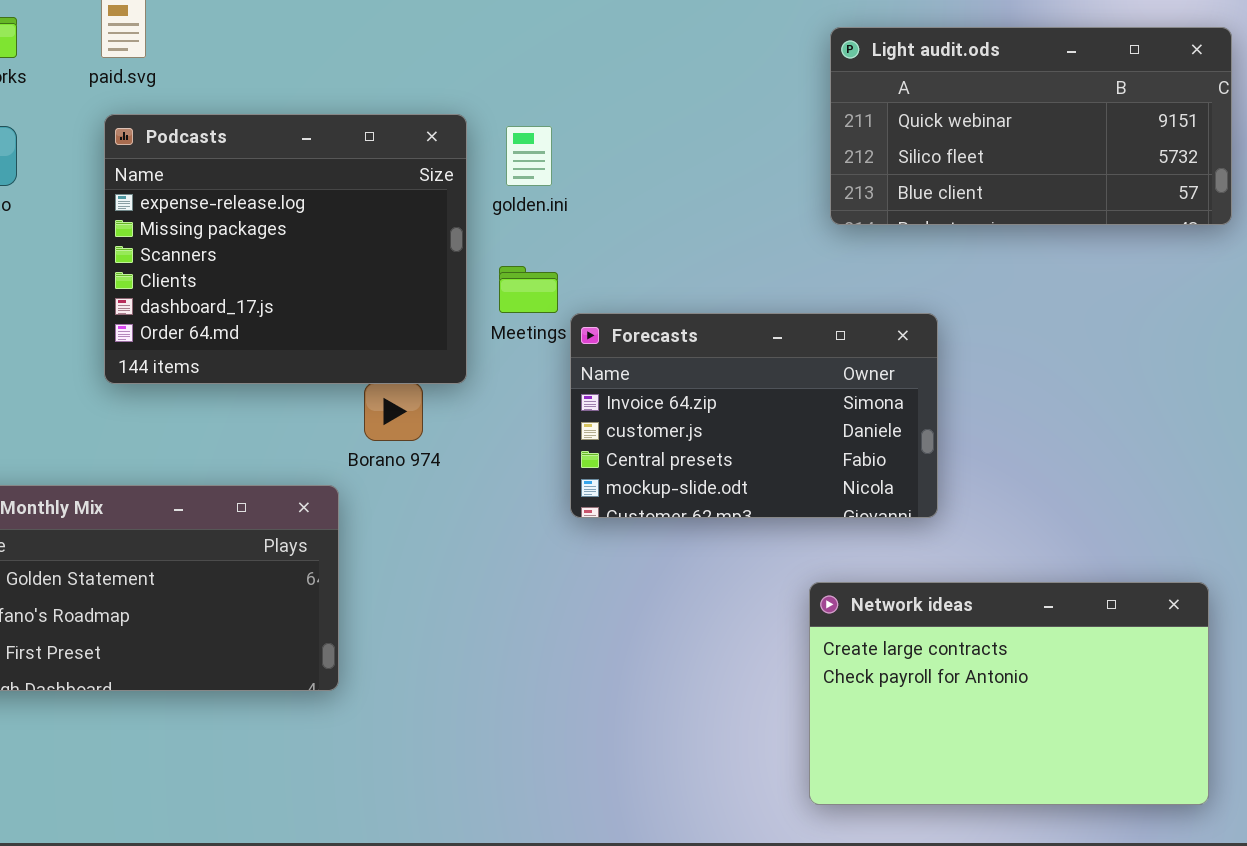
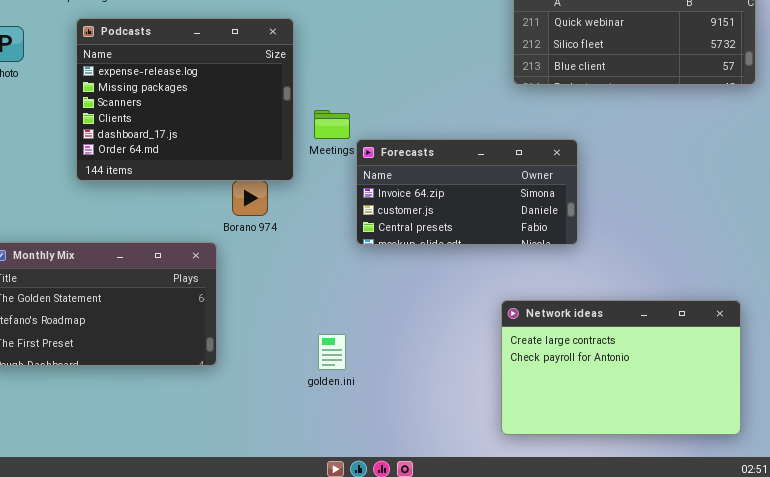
golden.ini: [506,126,552,186] -> [318,334,346,370], moved
Forecasts: [570,313,938,518] -> [356,139,578,245], resized

